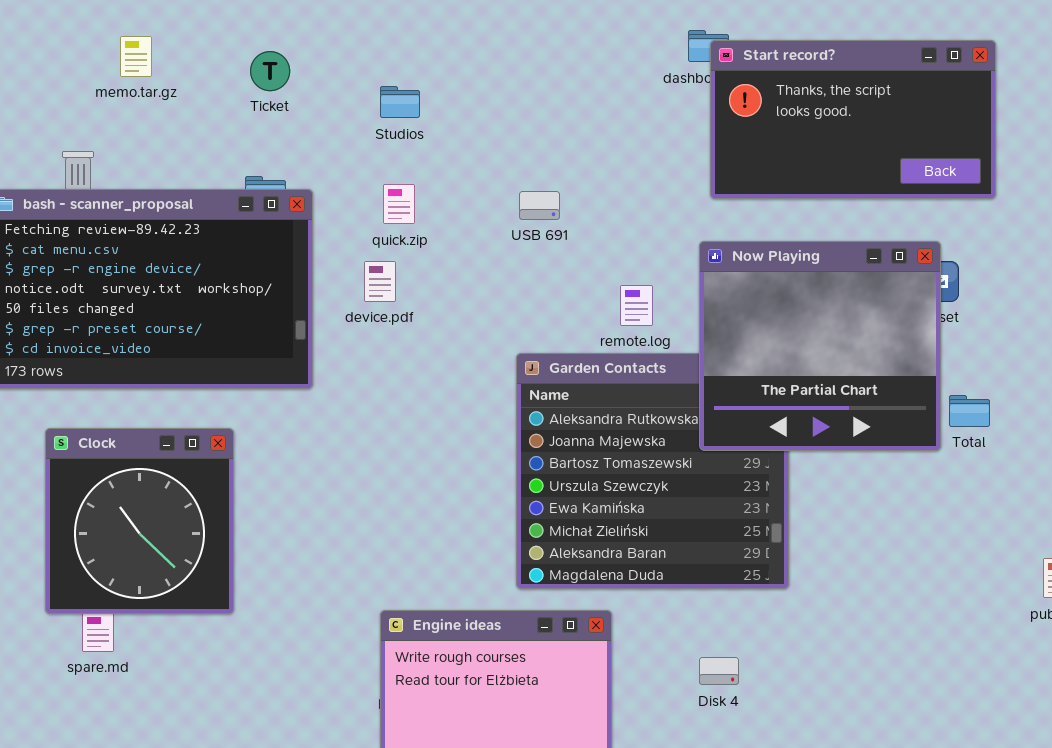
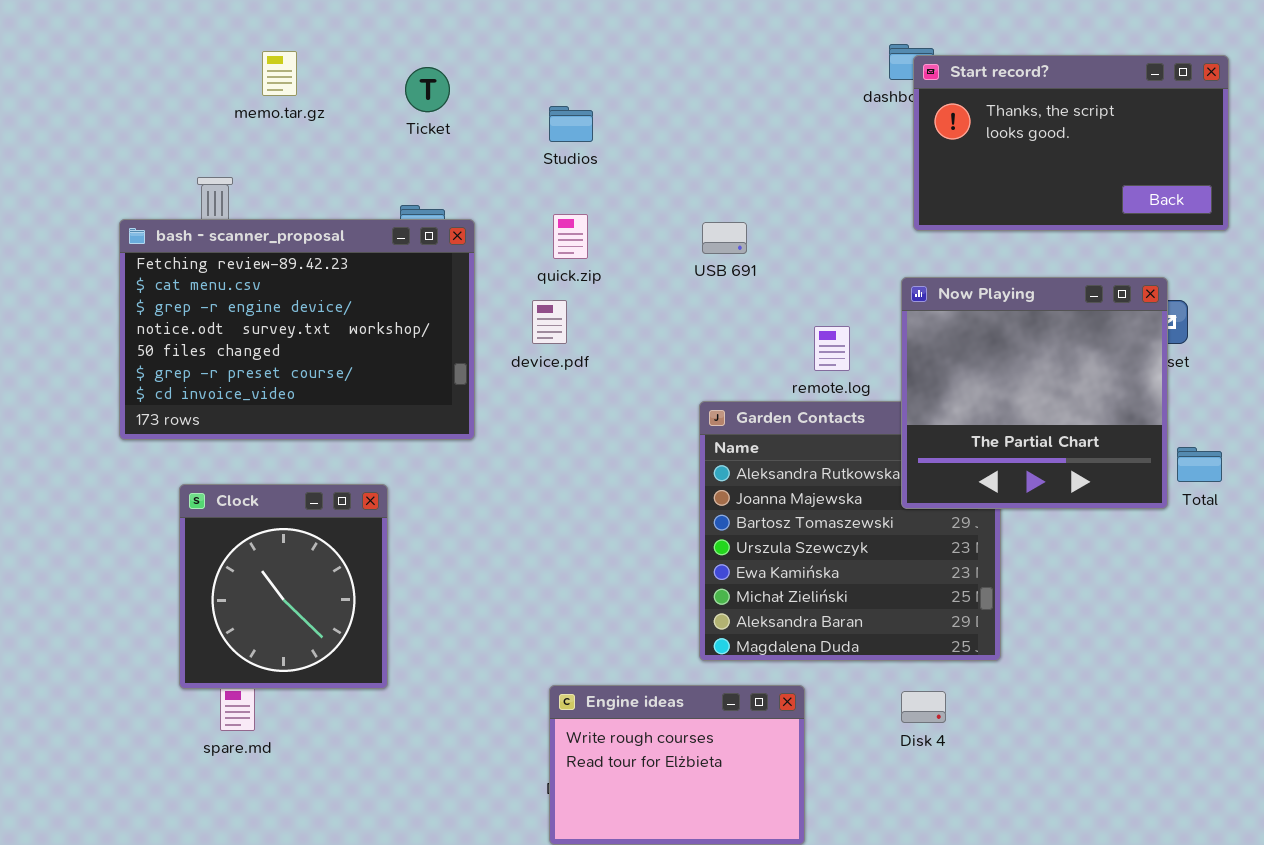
Disk 4: [699,657,739,685] -> [901,691,946,723], moved

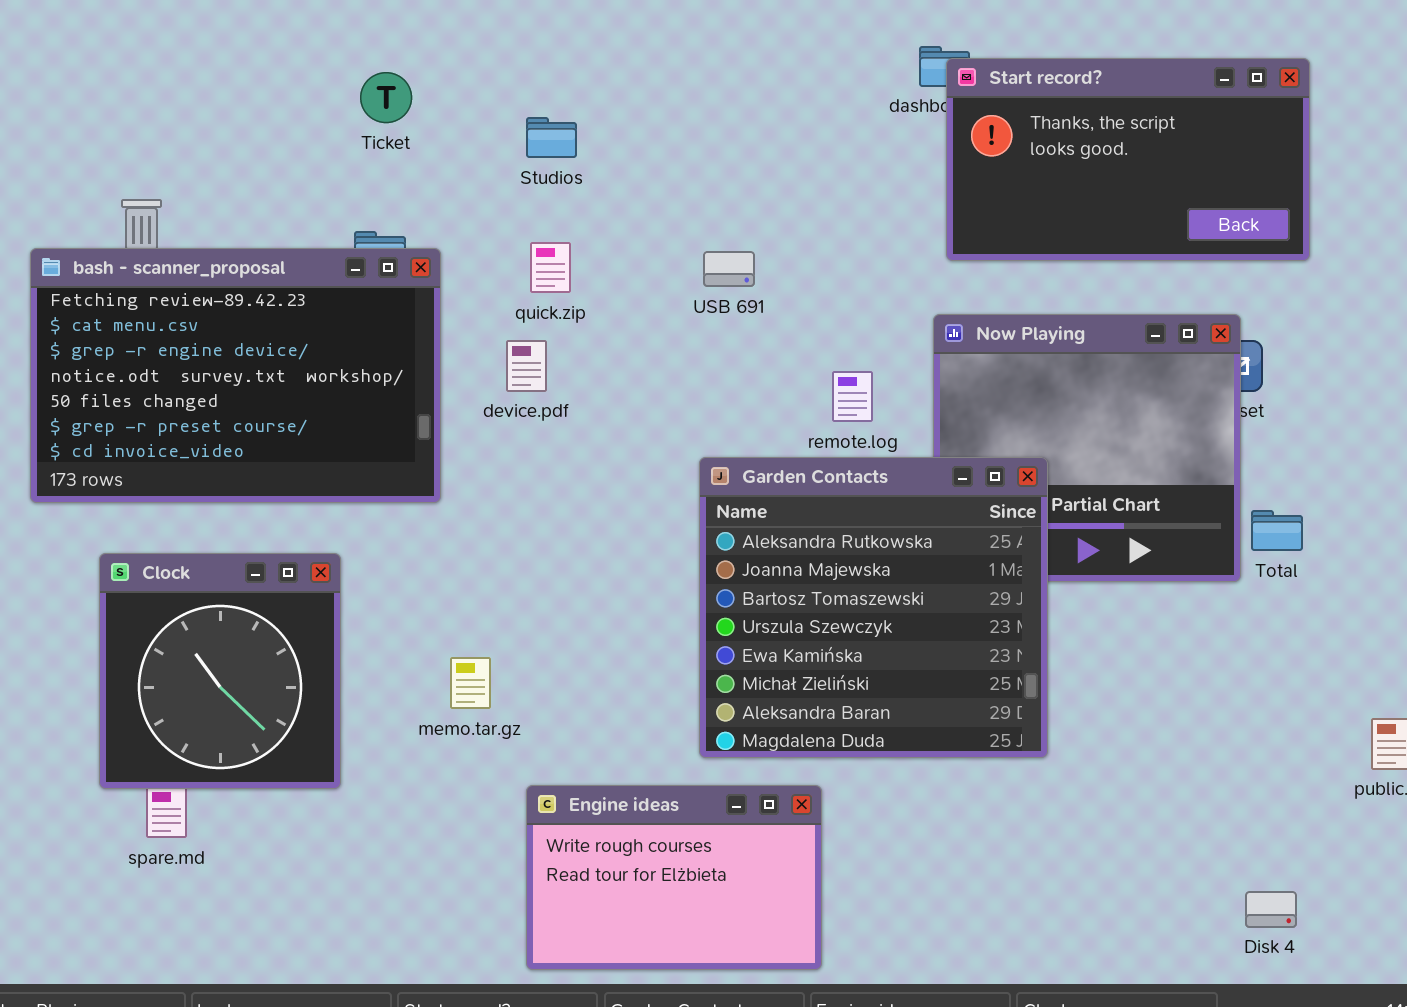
memo.tar.gz: [262,51,297,96] -> [450,657,491,709], moved
Garden Contacts: [699,401,1001,661] -> [699,457,1048,758], raised
Disk 4: [901,691,946,723] -> [1245,891,1297,928], moved

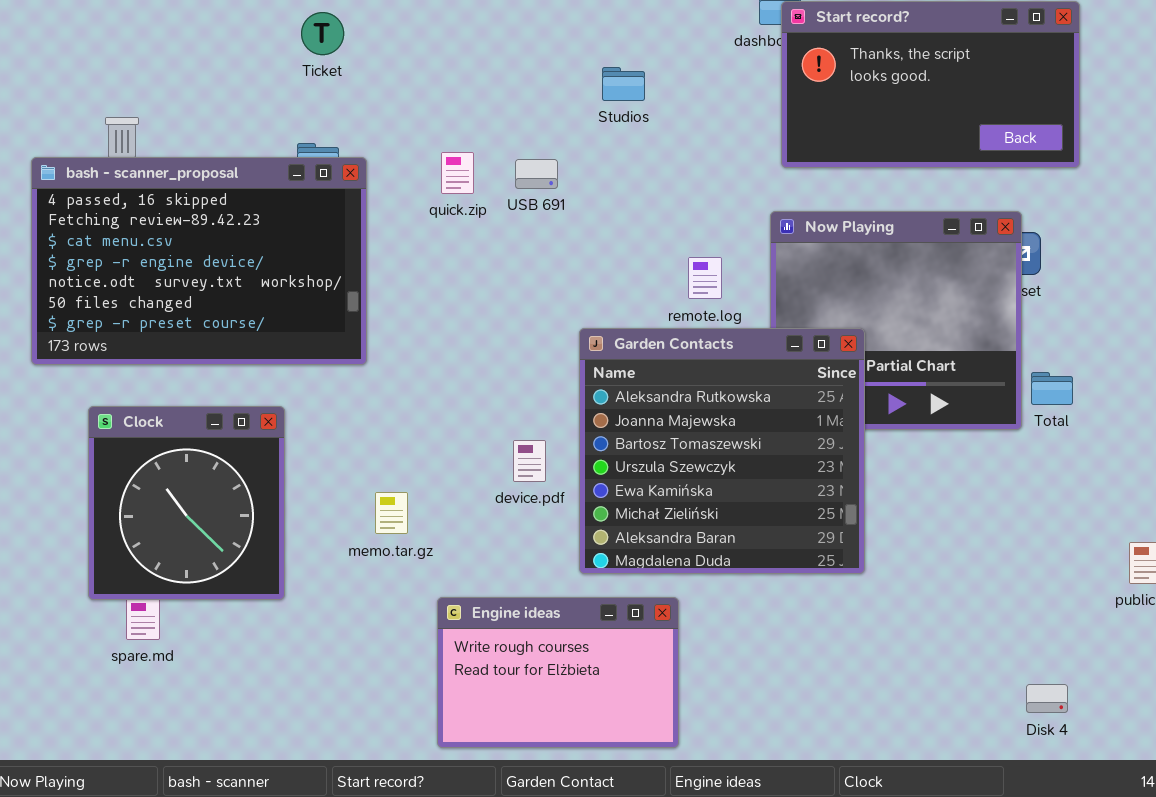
Studios: [526,117,577,158] -> [602,67,645,101], moved
bash - scanner_proposal: [30,248,441,503] -> [31,157,367,365], scrolled up 1 row
USB 691: [703,251,755,287] -> [515,159,558,189], moved
device.pdf: [506,340,547,392] -> [513,440,546,482], moved

